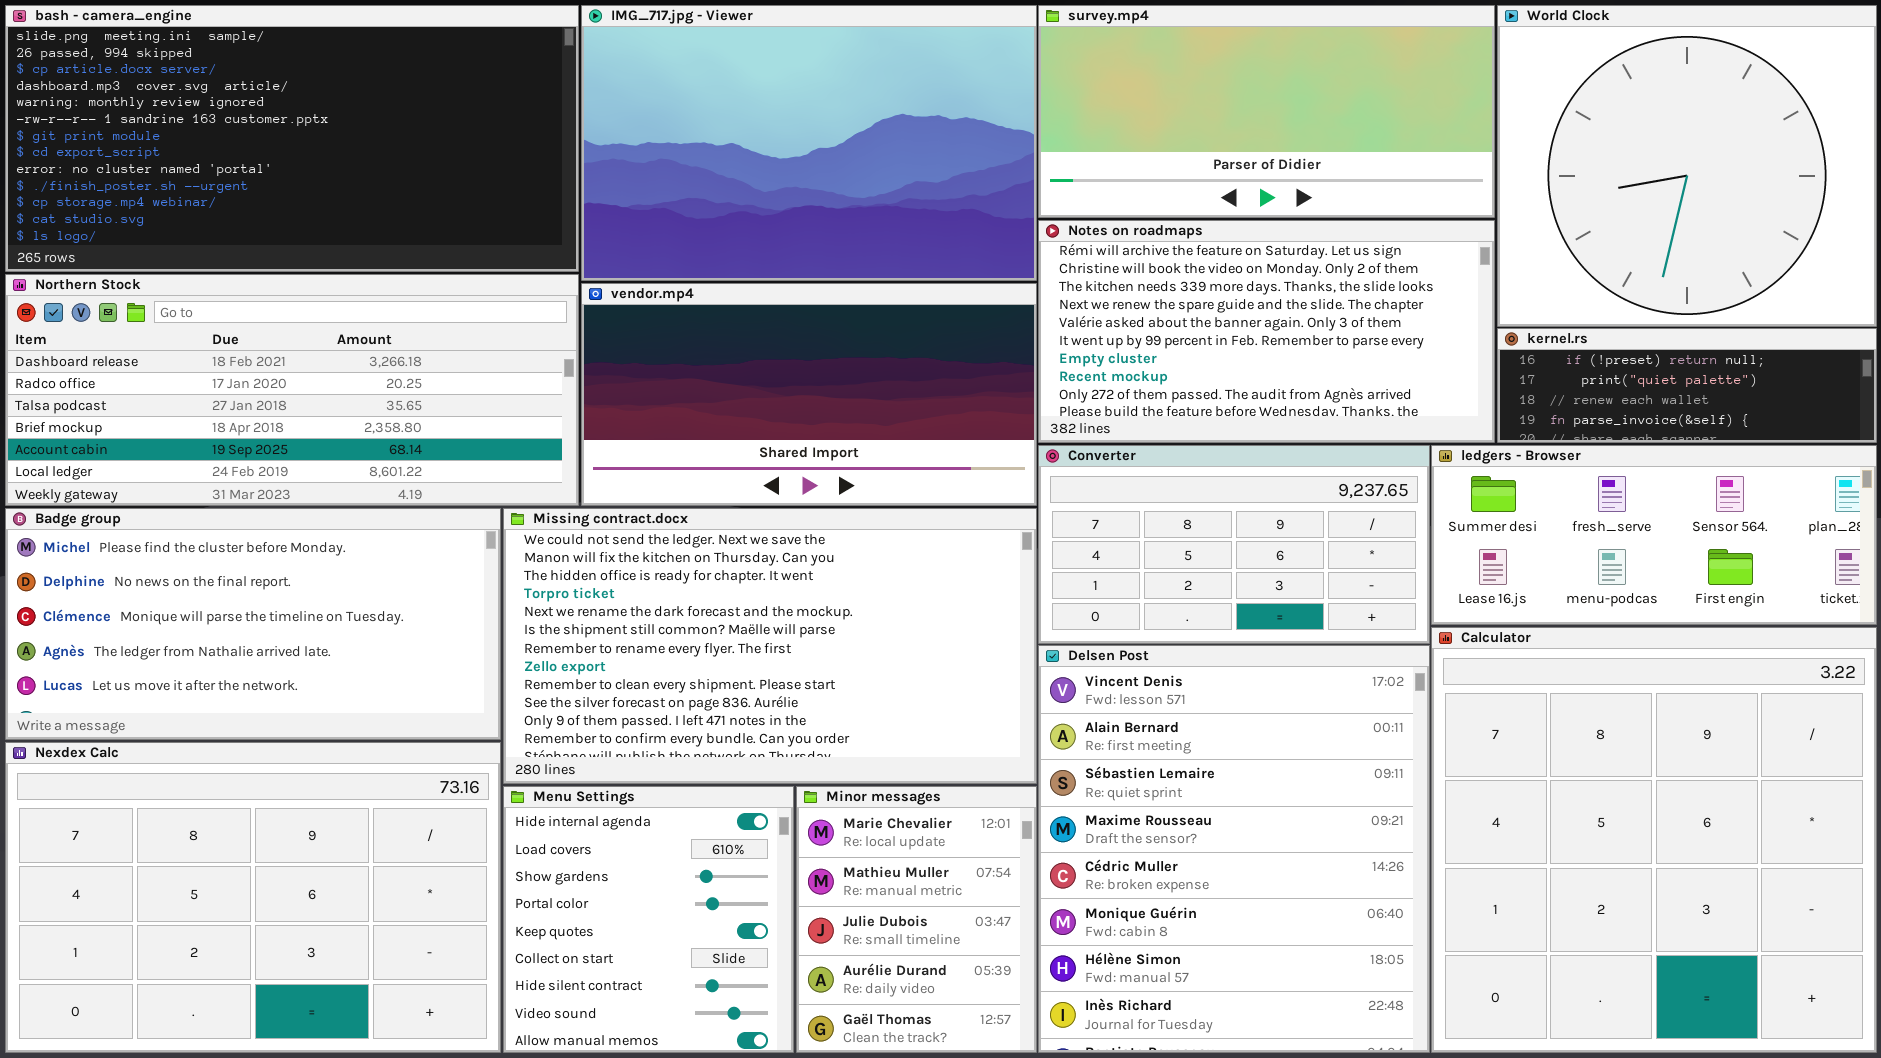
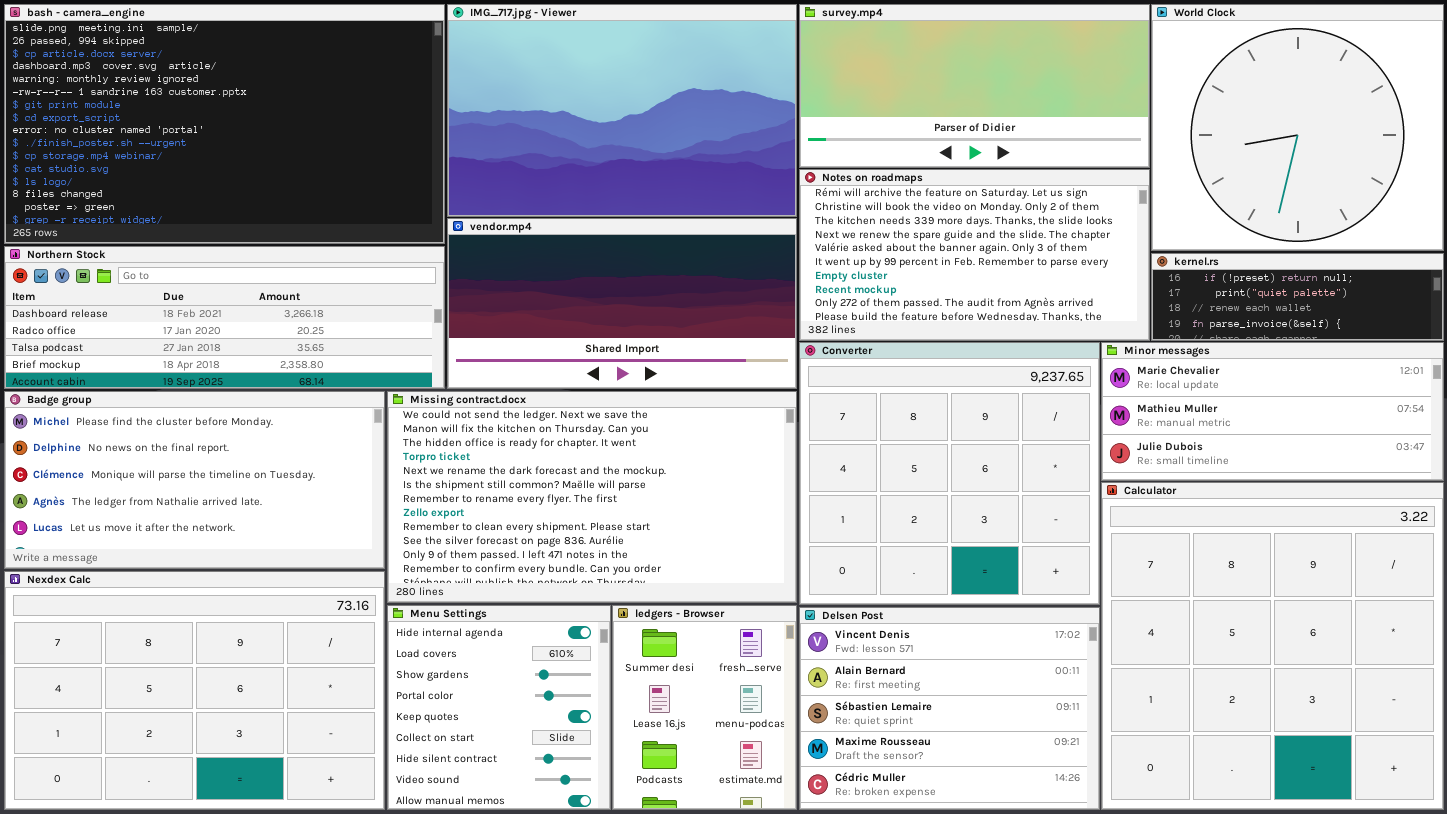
bash - camera_engine: [5,5,579,272] -> [4,4,445,244], resized
Northern Stock: [5,274,579,506] -> [4,246,445,389], resized
Converter: [1038,445,1430,644] -> [799,342,1100,605], resized
ledgers - Browser: [1431,445,1877,625] -> [612,605,797,810], moved, resized
Delsen Post: [1038,645,1430,1053] -> [799,607,1100,810], resized
Minor messages: [796,786,1037,1053] -> [1101,342,1444,481], moved, resized

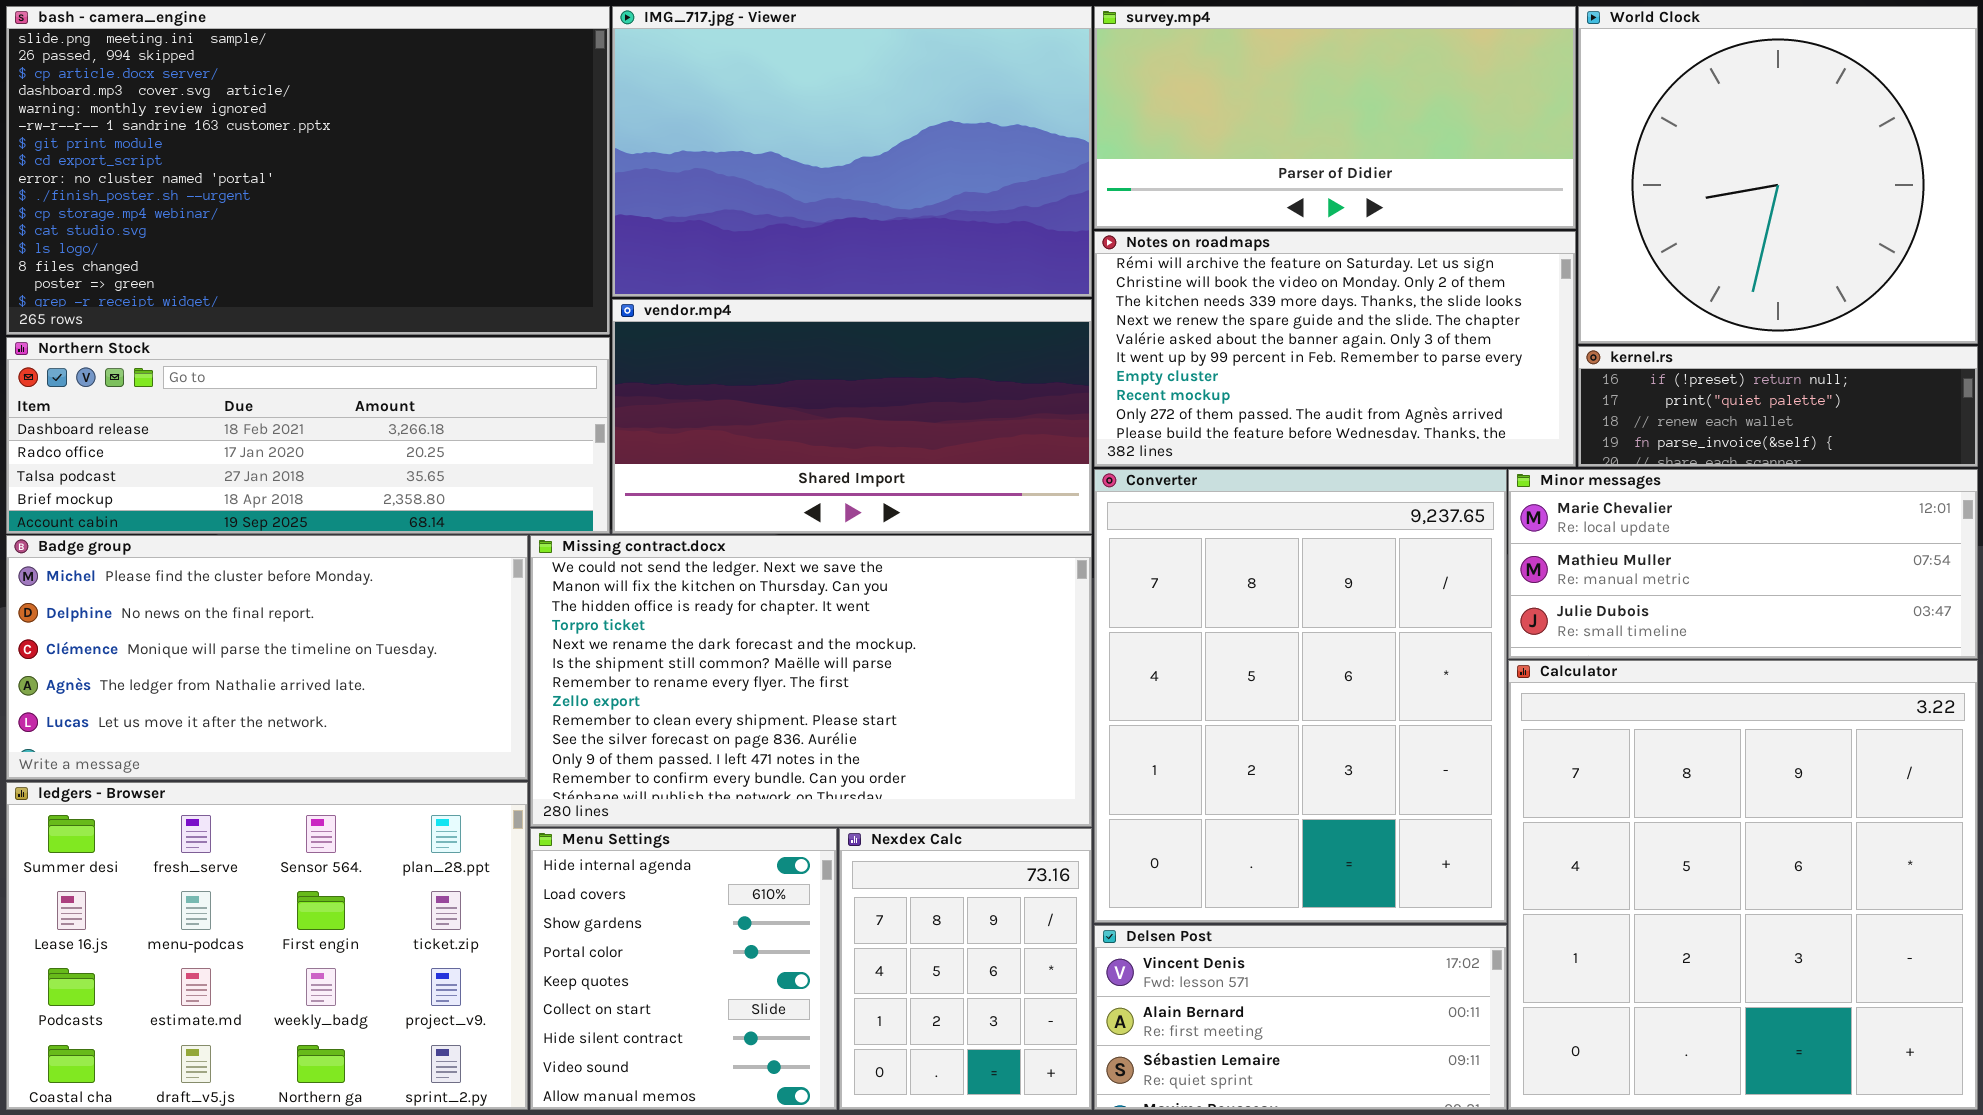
Converter: [799,342,1100,605] -> [1094,469,1507,923], resized
Nexdex Calc: [4,571,385,810] -> [839,828,1092,1110], moved, resized
ledgers - Browser: [612,605,797,810] -> [6,782,528,1110], moved, resized
Delsen Post: [799,607,1100,810] -> [1094,925,1507,1110], resized

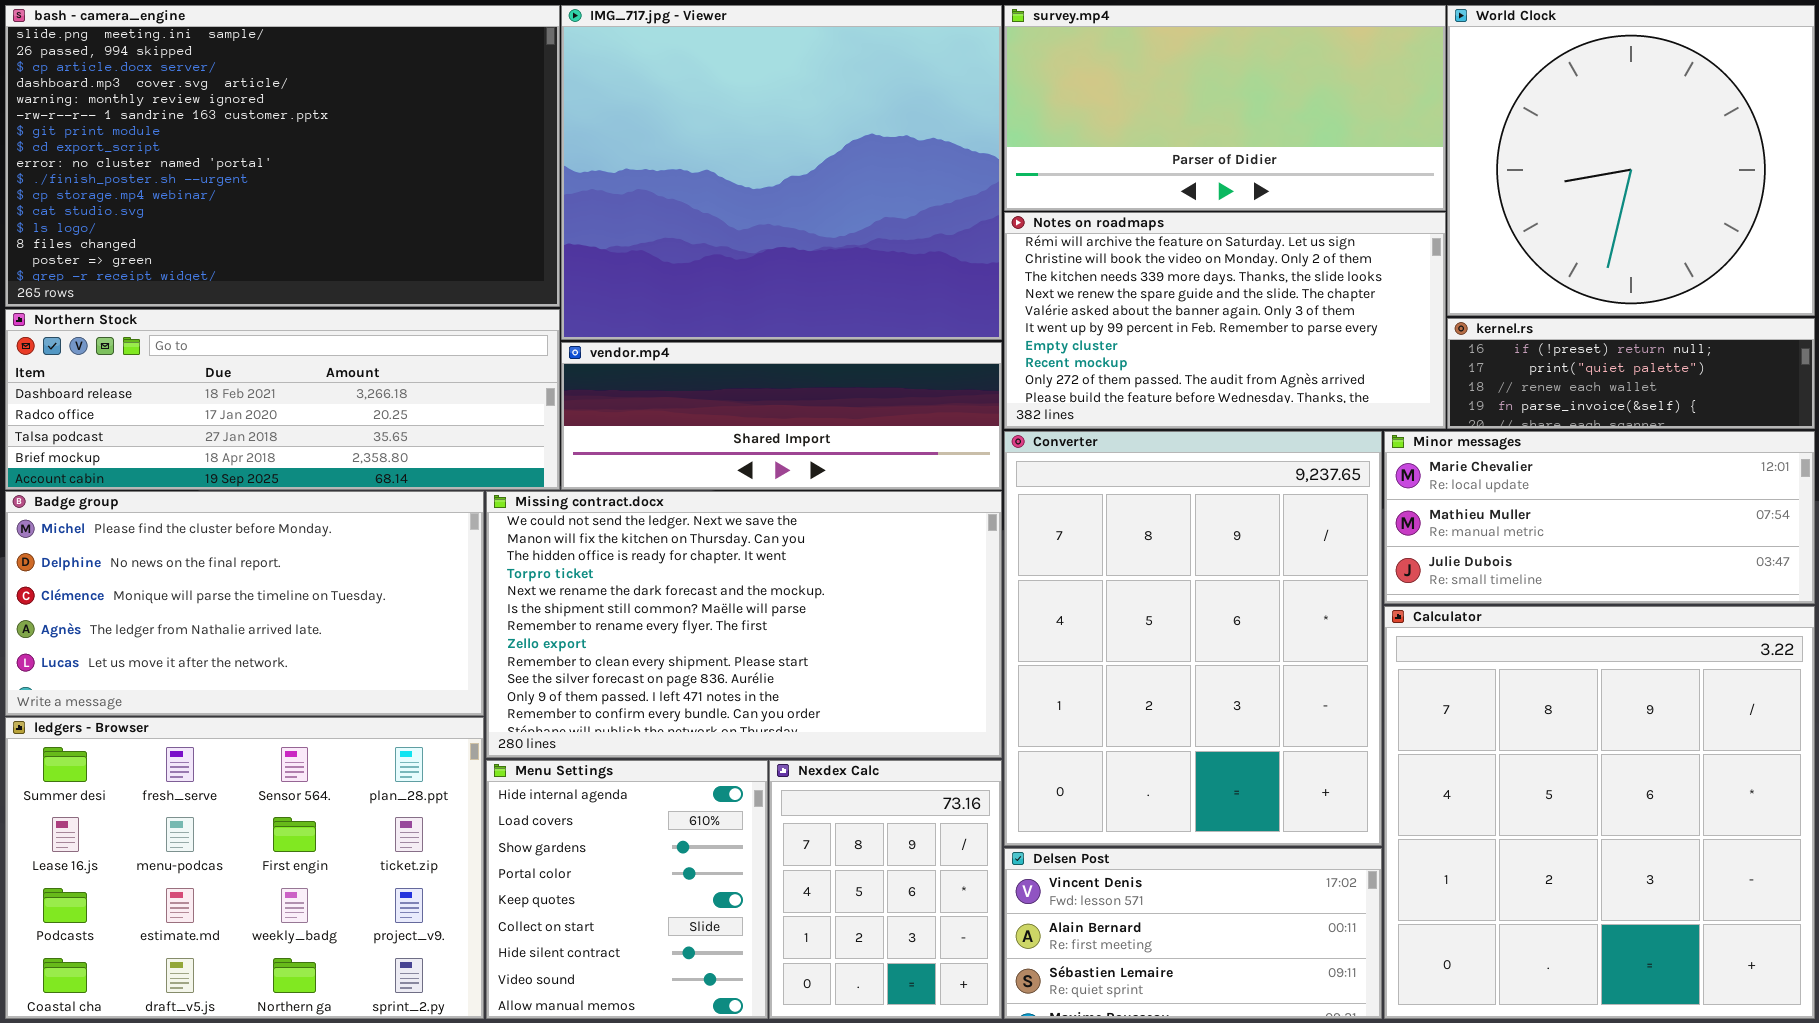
IMG_717.jpg - Viewer: [612,6,1092,297] -> [561,5,1002,340], resized
vendor.mp4: [612,299,1092,534] -> [561,342,1002,490], resized

